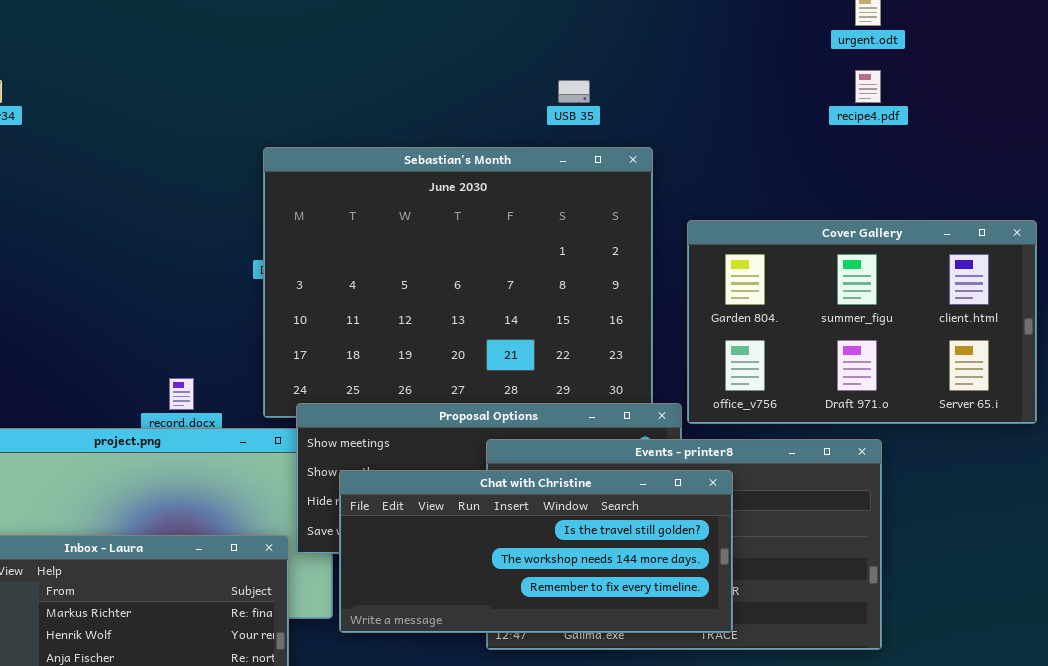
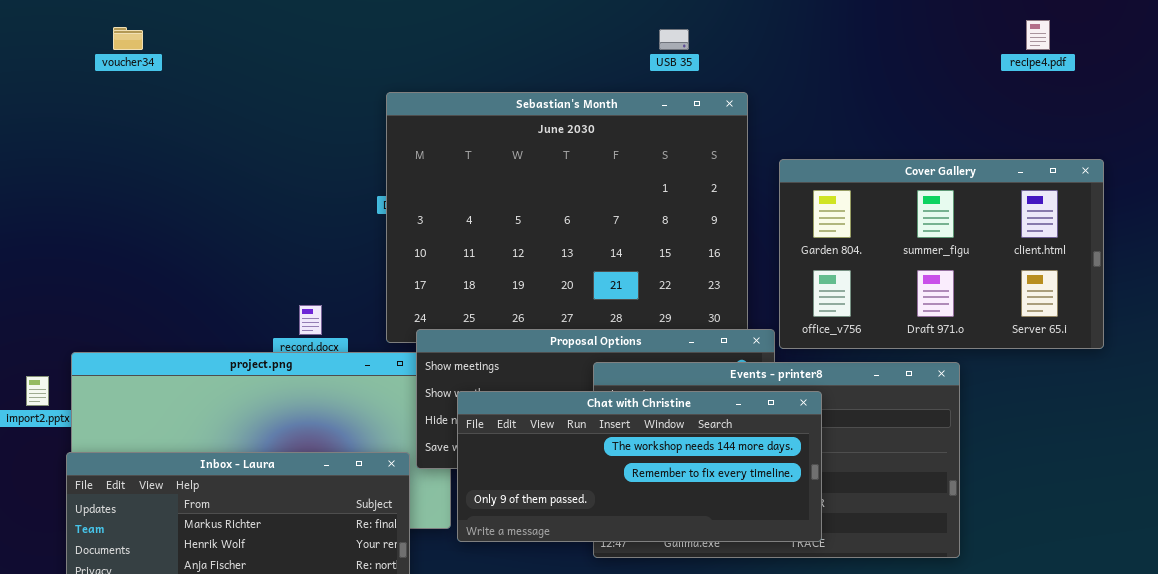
recipe4.pdf: [855,70,881,103] -> [1026,20,1050,50], moved
Chat with Christine: [339,470,733,633] -> [457,391,822,542], scrolled down 1 row

